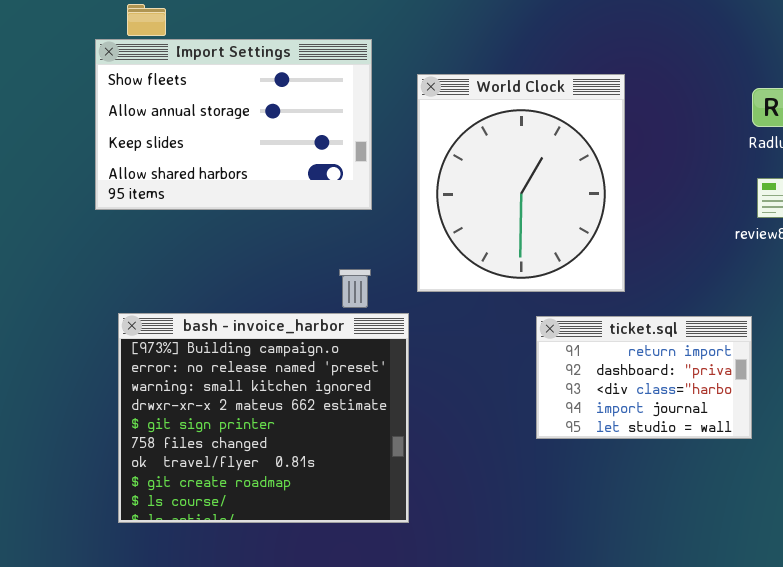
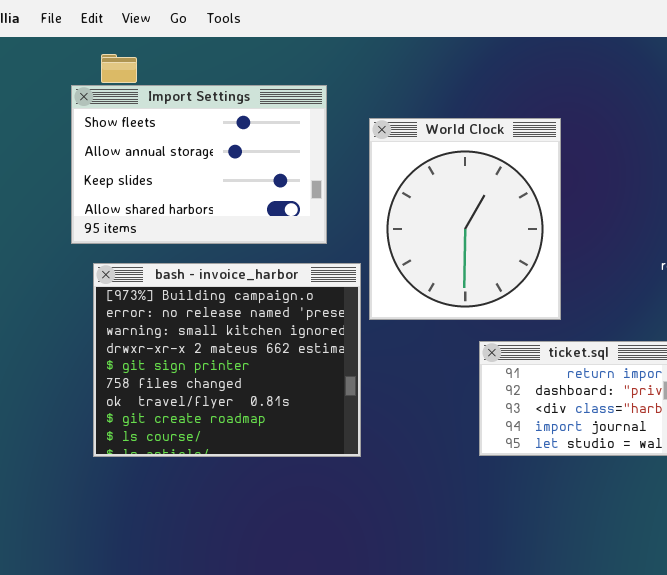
bash - invoice_harbor: [118,313,409,523] -> [93,263,361,457], moved

